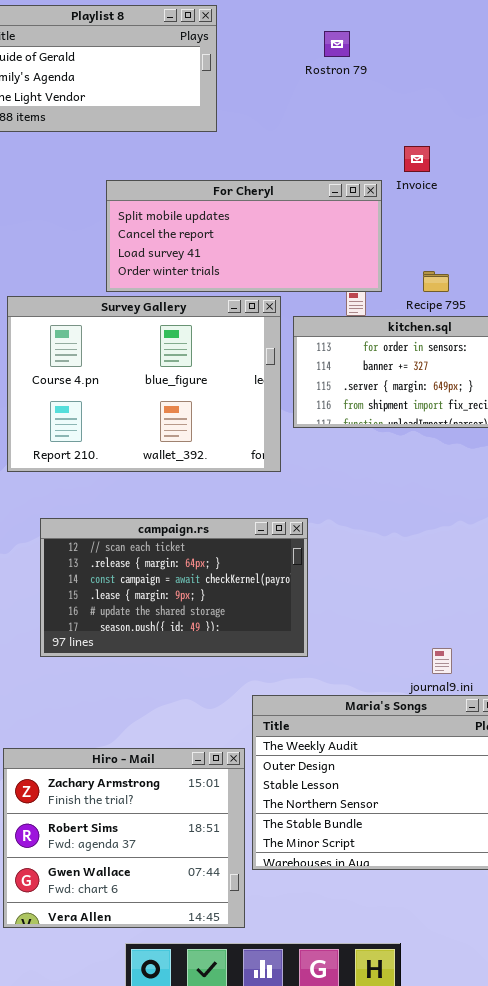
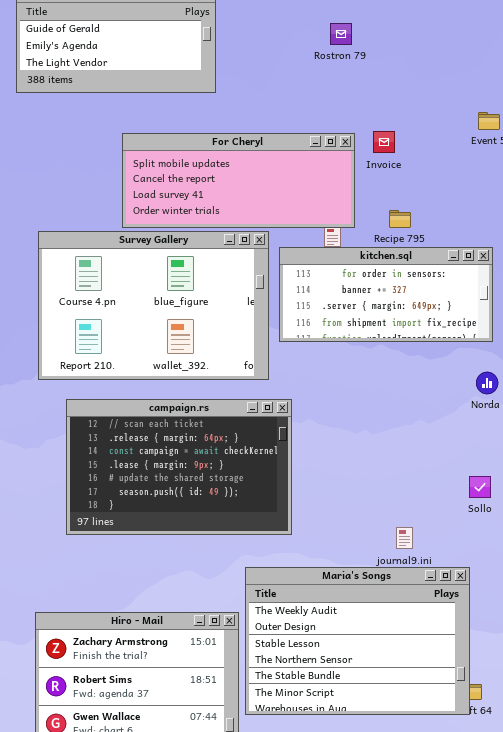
Rostron 79: [324,31,350,57] -> [330,23,352,45], moved
Invoice: [404,146,430,172] -> [373,131,395,153], moved
campaign.rs: [40,518,308,657] -> [66,399,292,535], resized

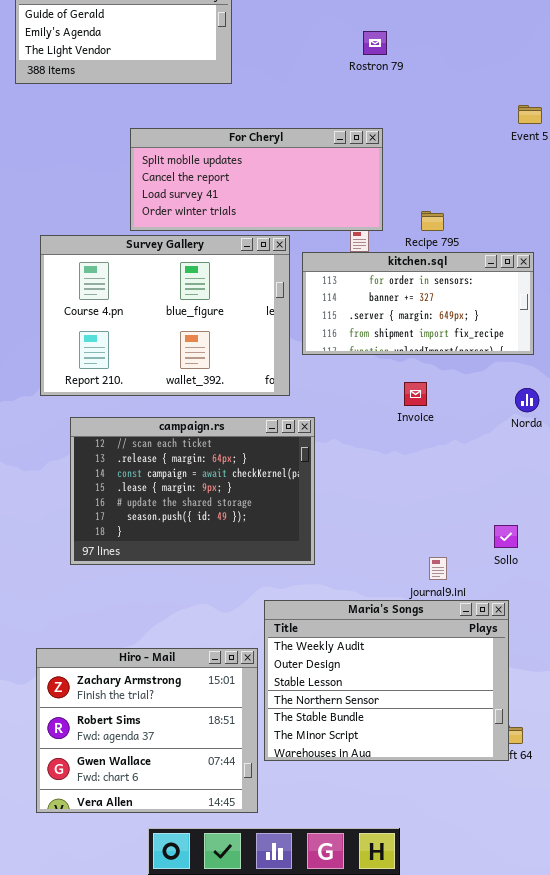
Rostron 79: [330,23,352,45] -> [363,31,387,55], moved
Invoice: [373,131,395,153] -> [404,382,427,406], moved
Sollo: [469,476,491,498] -> [494,525,518,548], moved

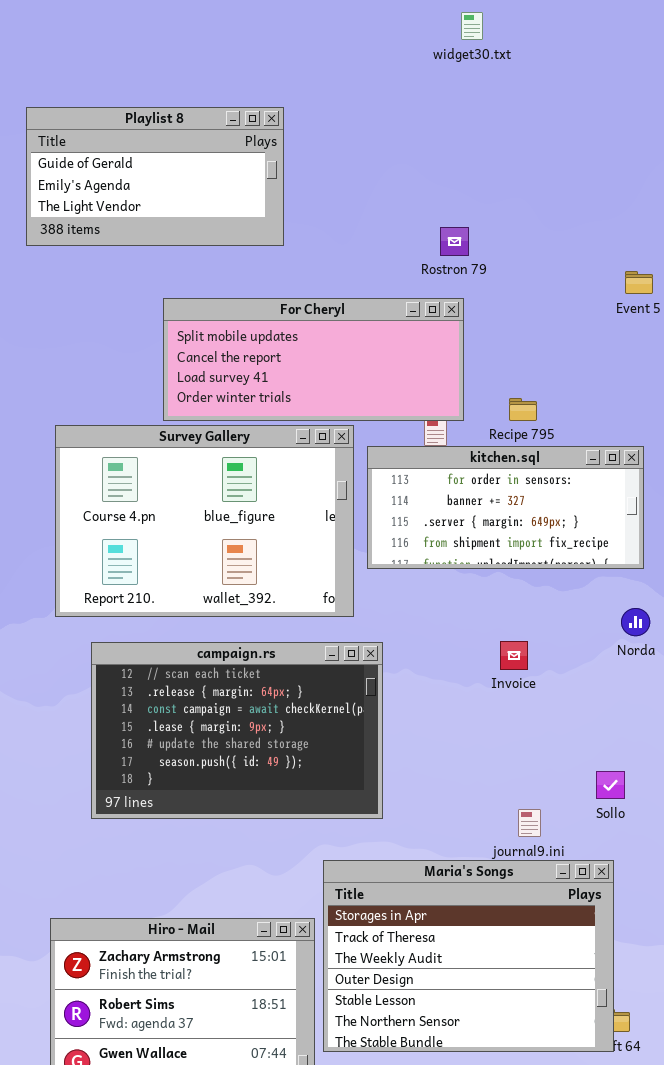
Rostron 79: [363,31,387,55] -> [440,227,469,256], moved
Invoice: [404,382,427,406] -> [500,641,528,670], moved
Maria's Songs: [264,600,509,761] -> [323,860,614,1052], scrolled up 2 rows

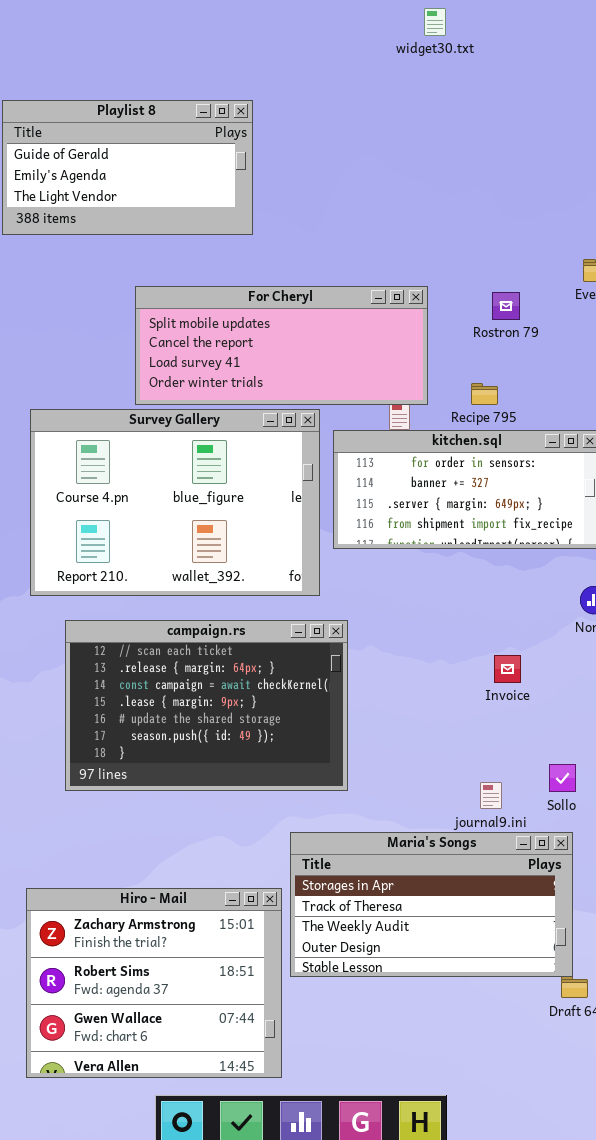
Rostron 79: [440,227,469,256] -> [492,292,520,320], moved
Invoice: [500,641,528,670] -> [494,655,521,683], moved
Sollo: [596,771,625,799] -> [549,764,576,792], moved
Maria's Songs: [323,860,614,1052] -> [290,832,573,977], resized

